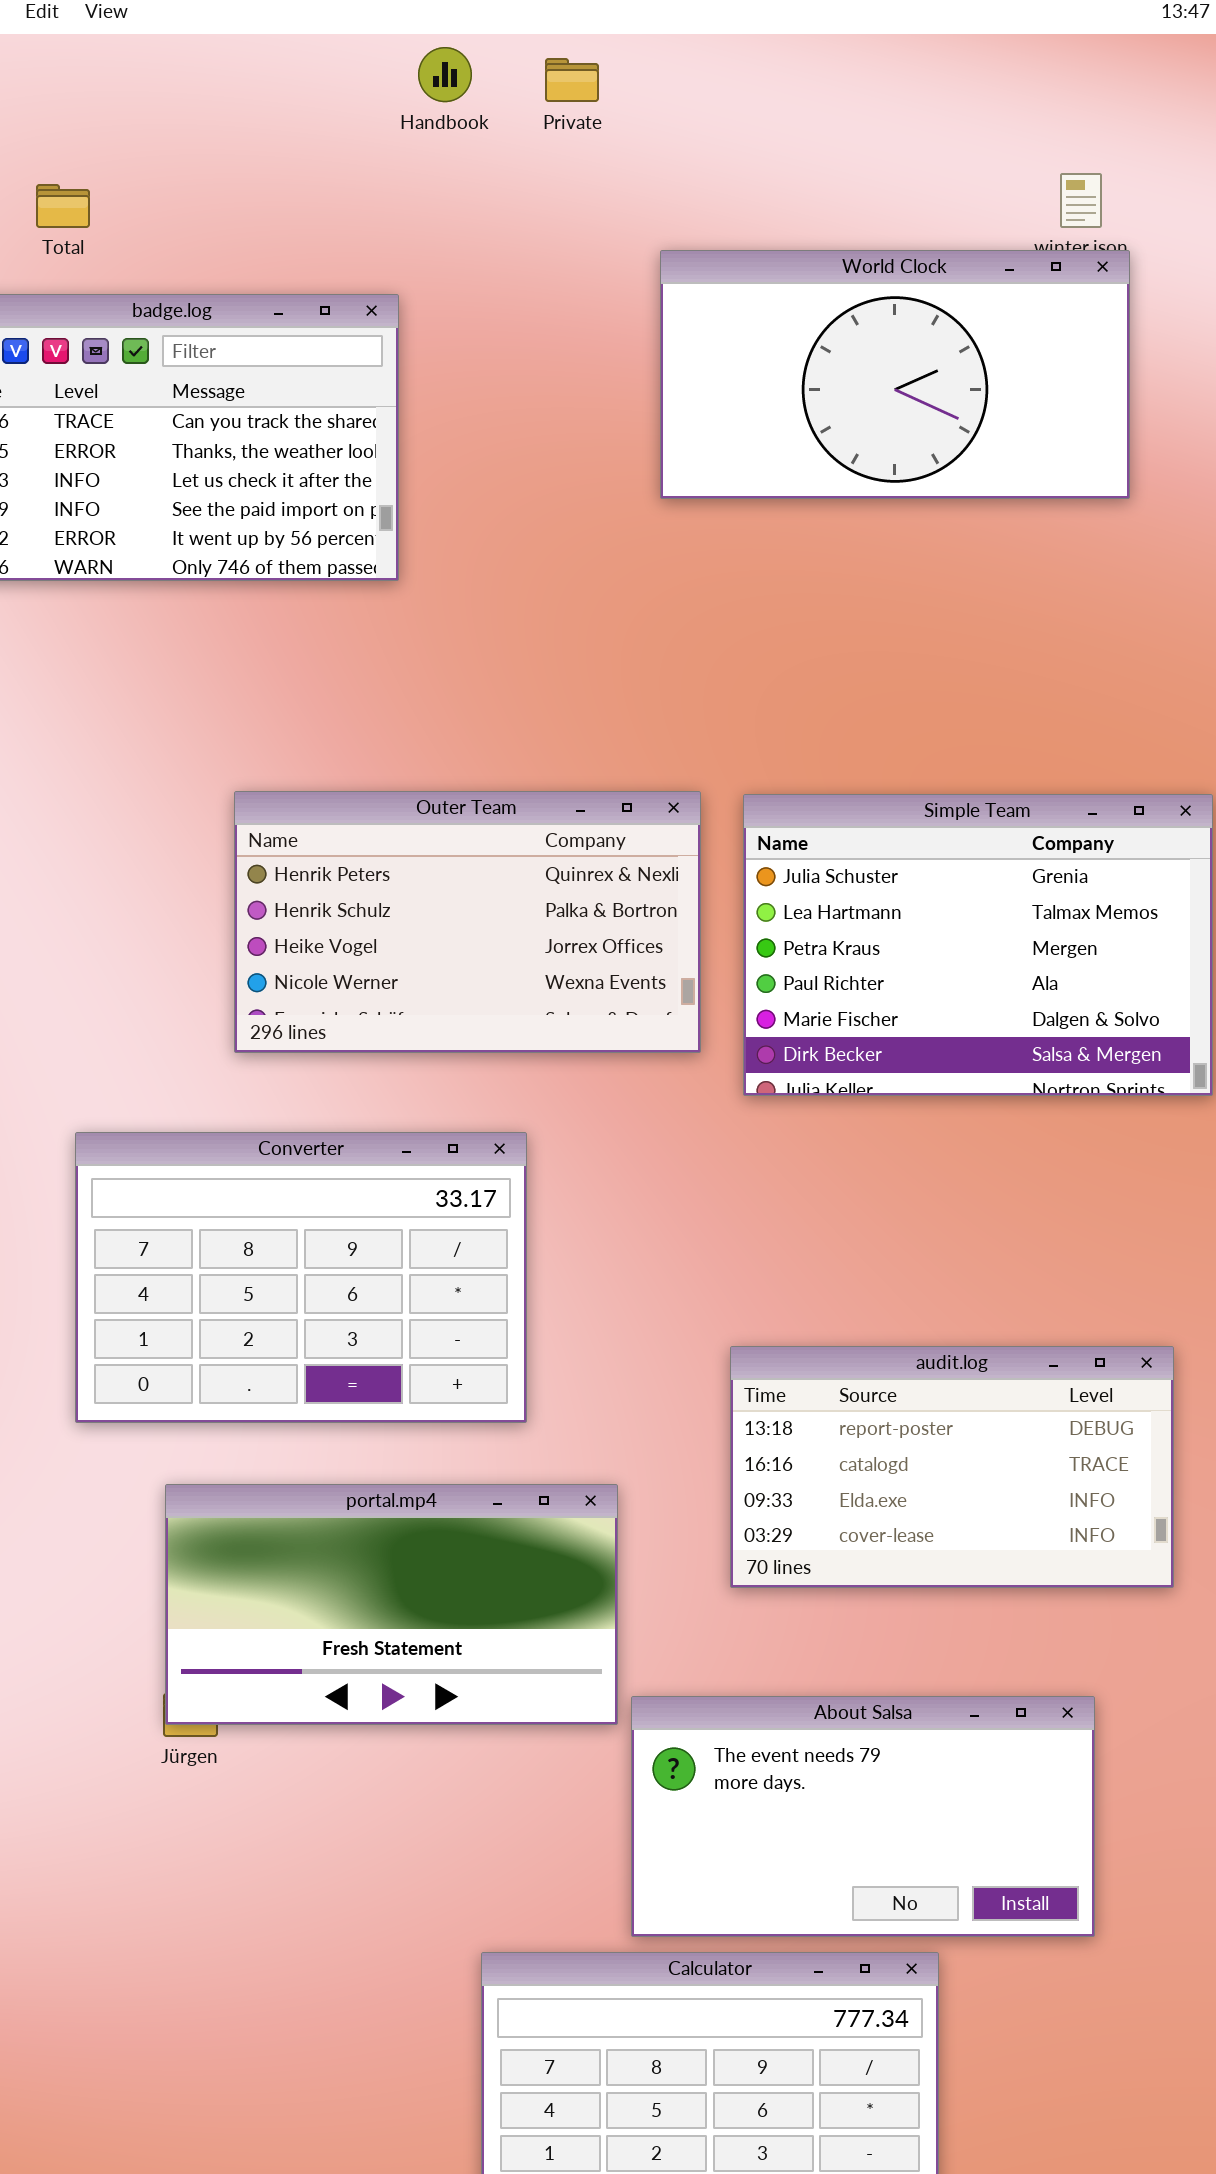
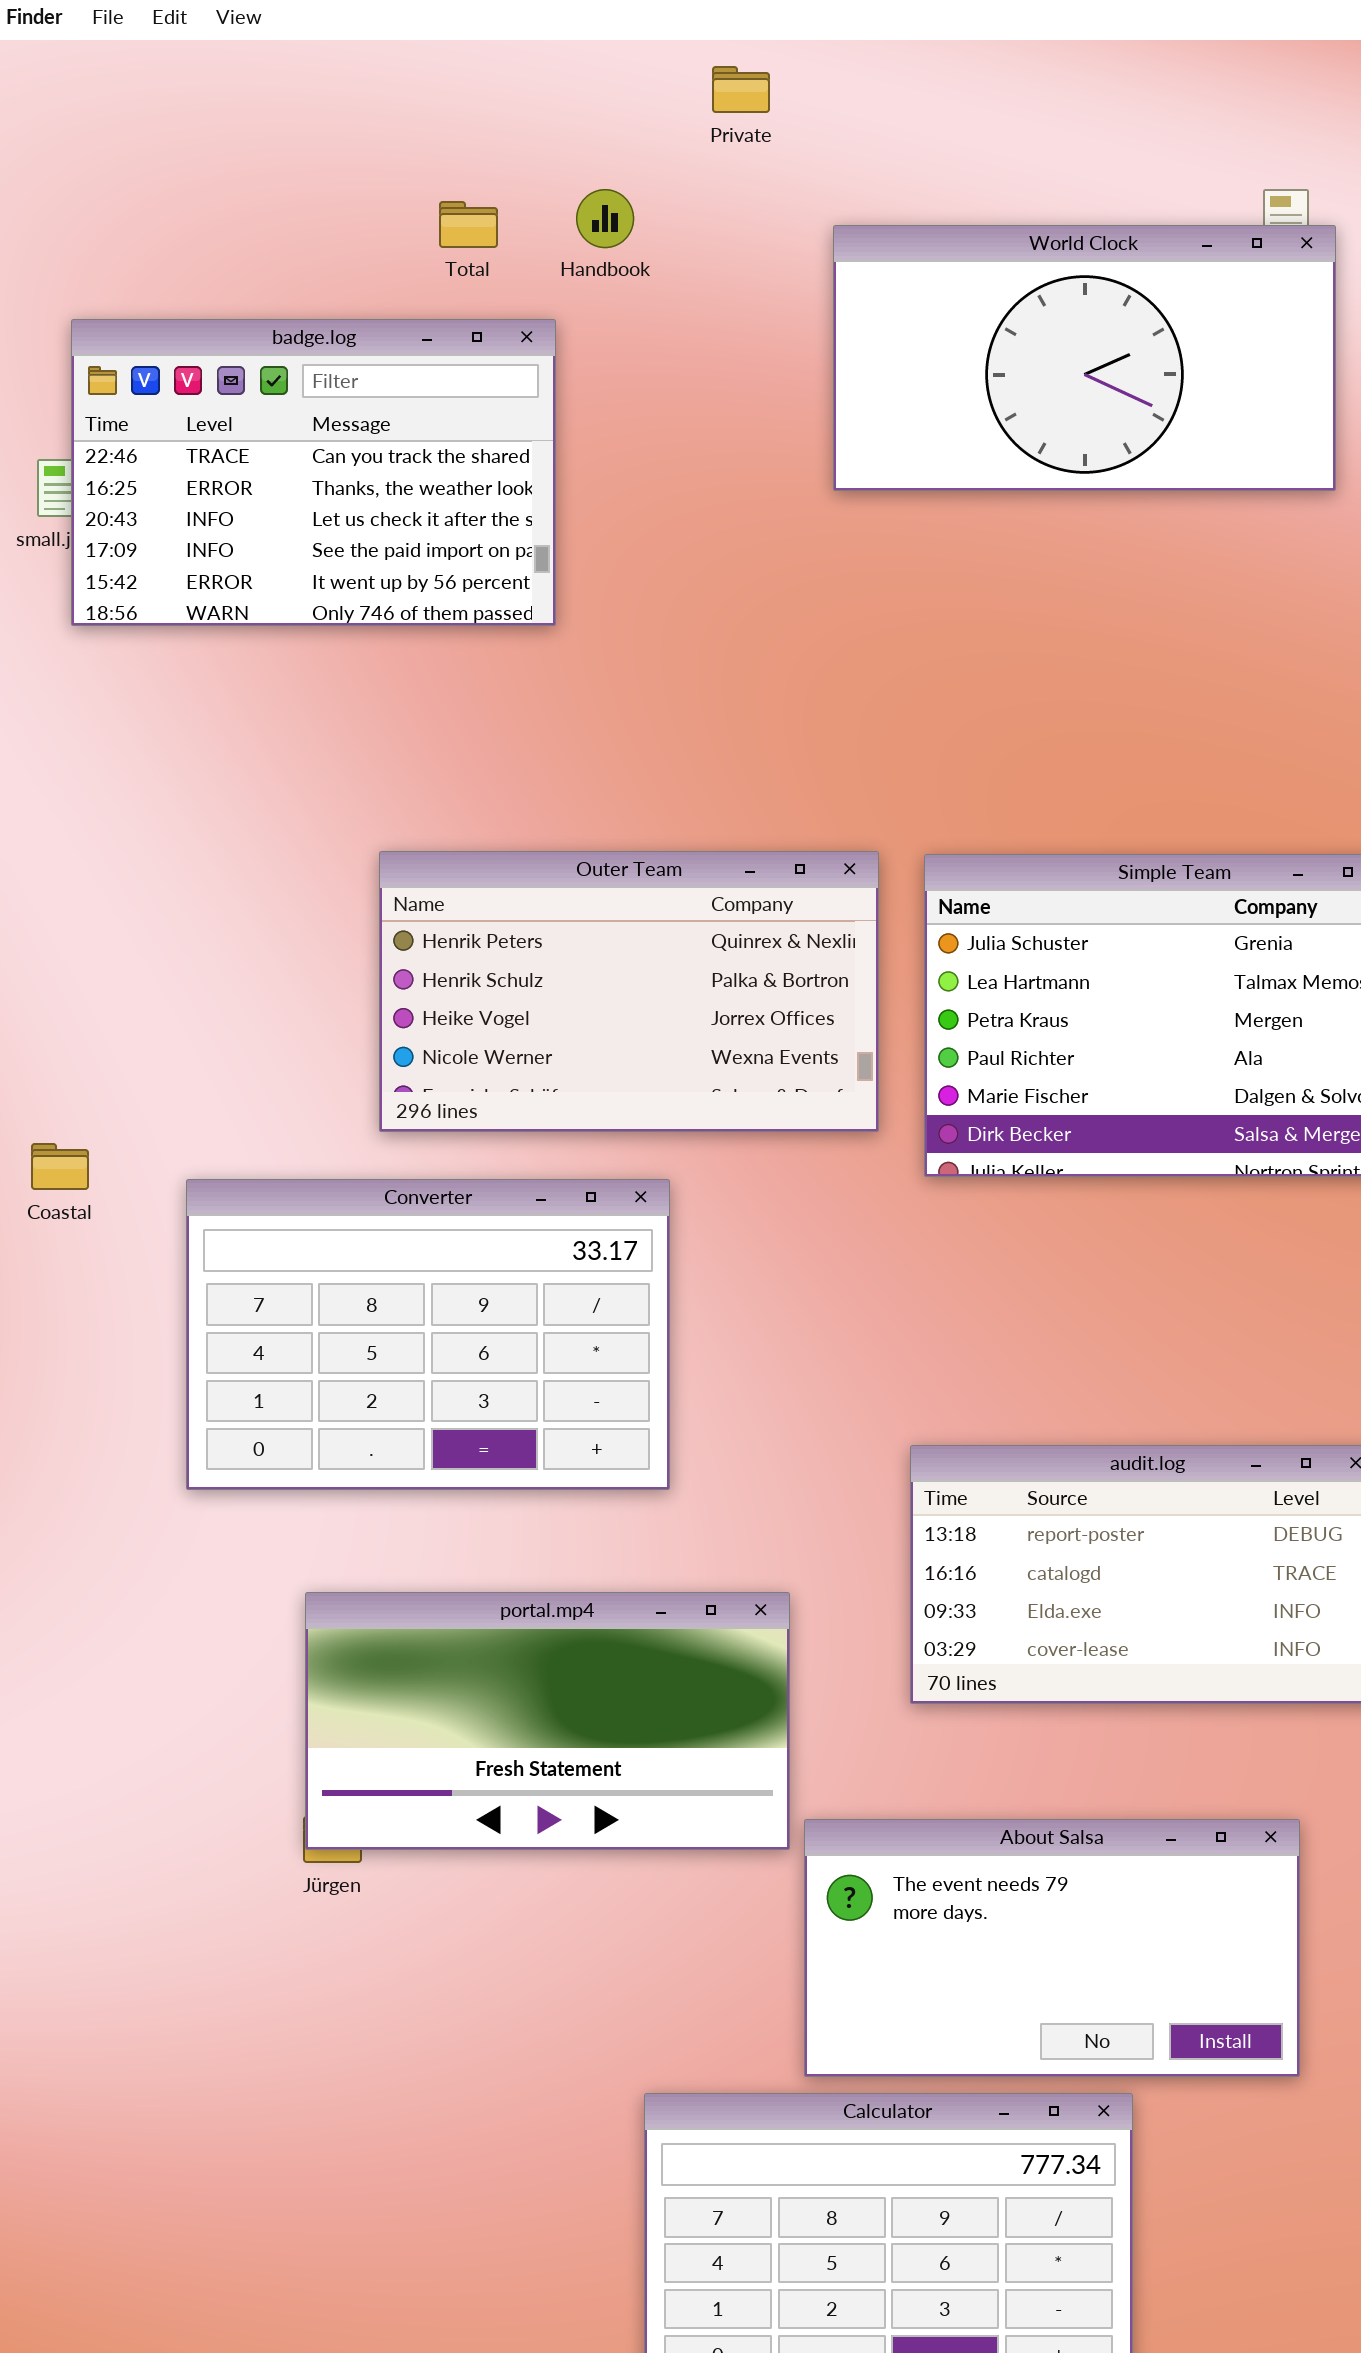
Handbook: [418,47,472,102] -> [576,189,634,248], moved
Total: [36,184,90,228] -> [439,201,498,248], moved
World Clock: [660,250,1130,499] -> [833,225,1336,491], moved
Converter: [75,1132,527,1423] -> [186,1179,670,1490], moved

